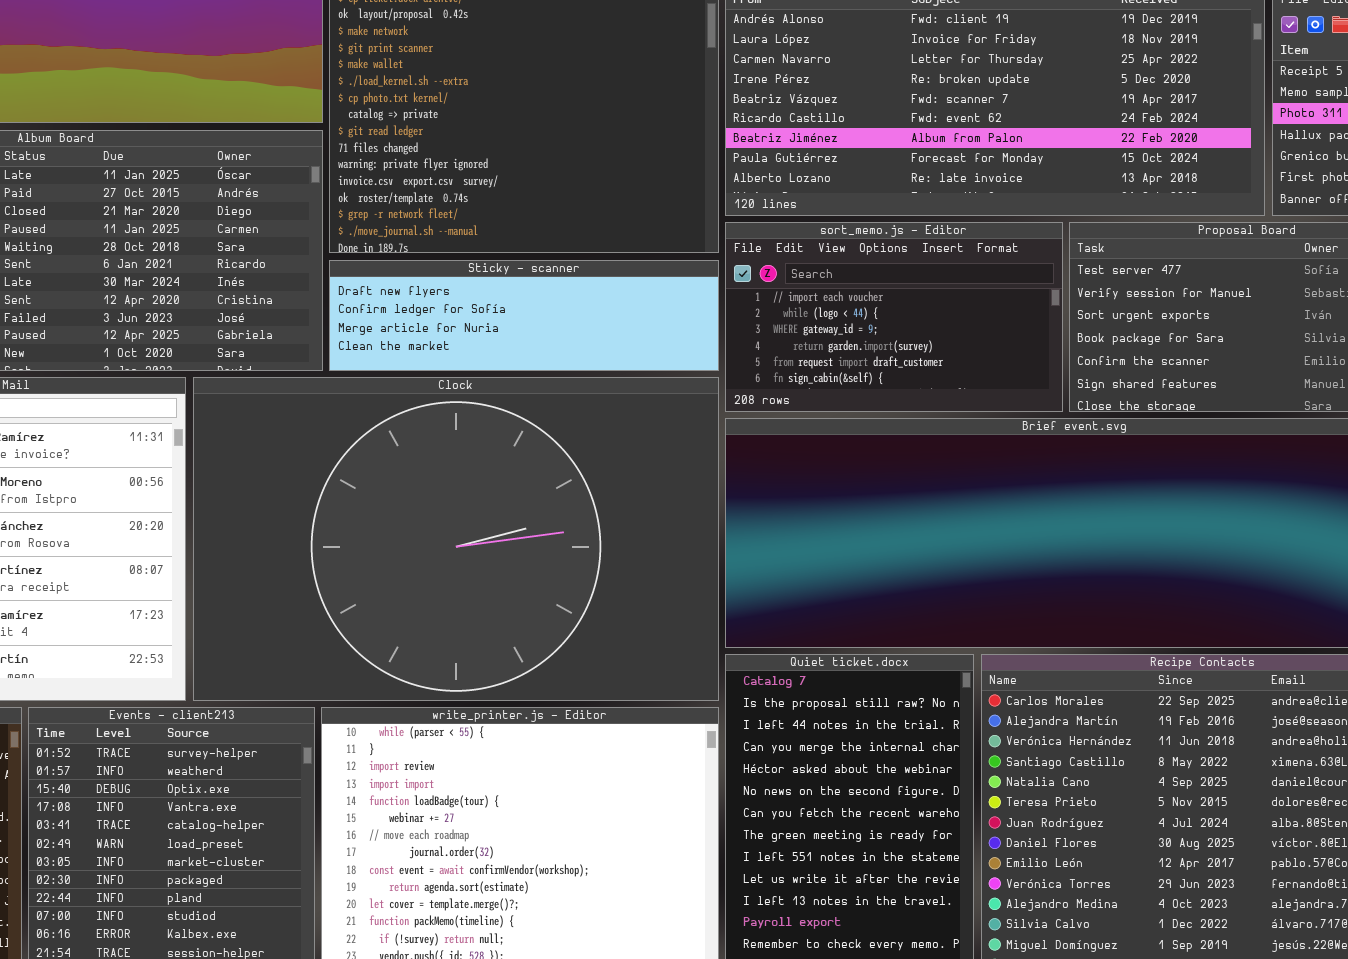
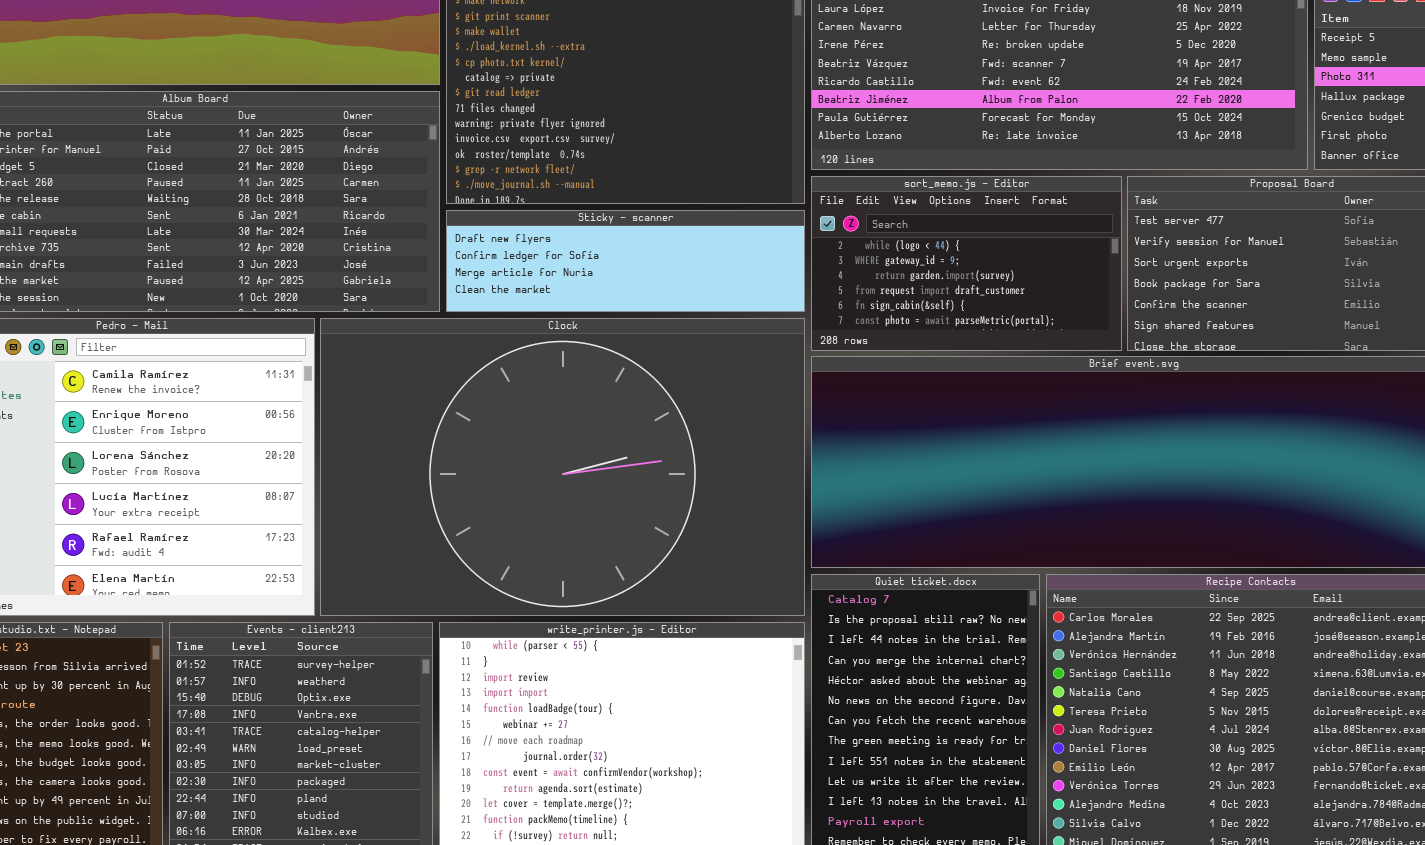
sort_memo.js - Editor: [725,222,1063,412] -> [811,176,1122,351], scrolled down 1 row

